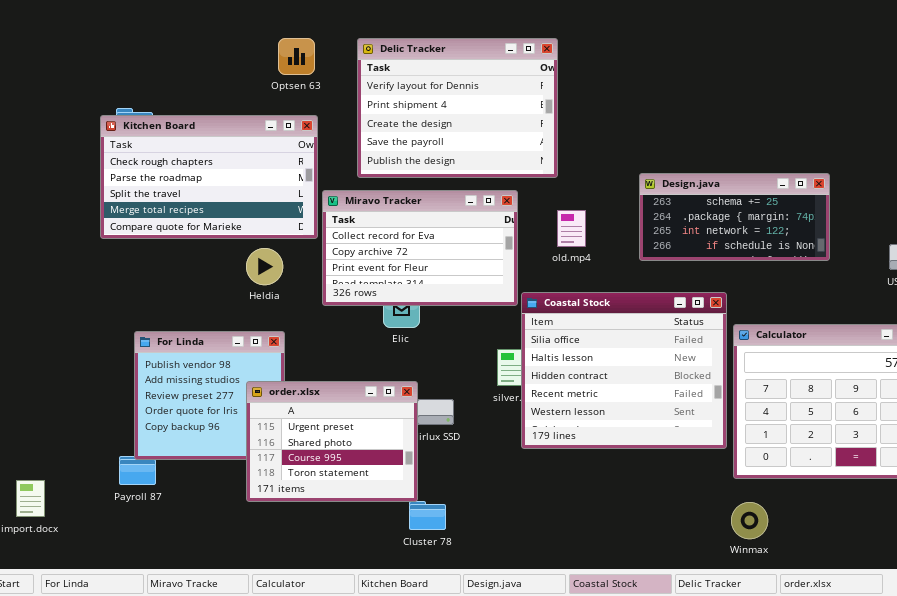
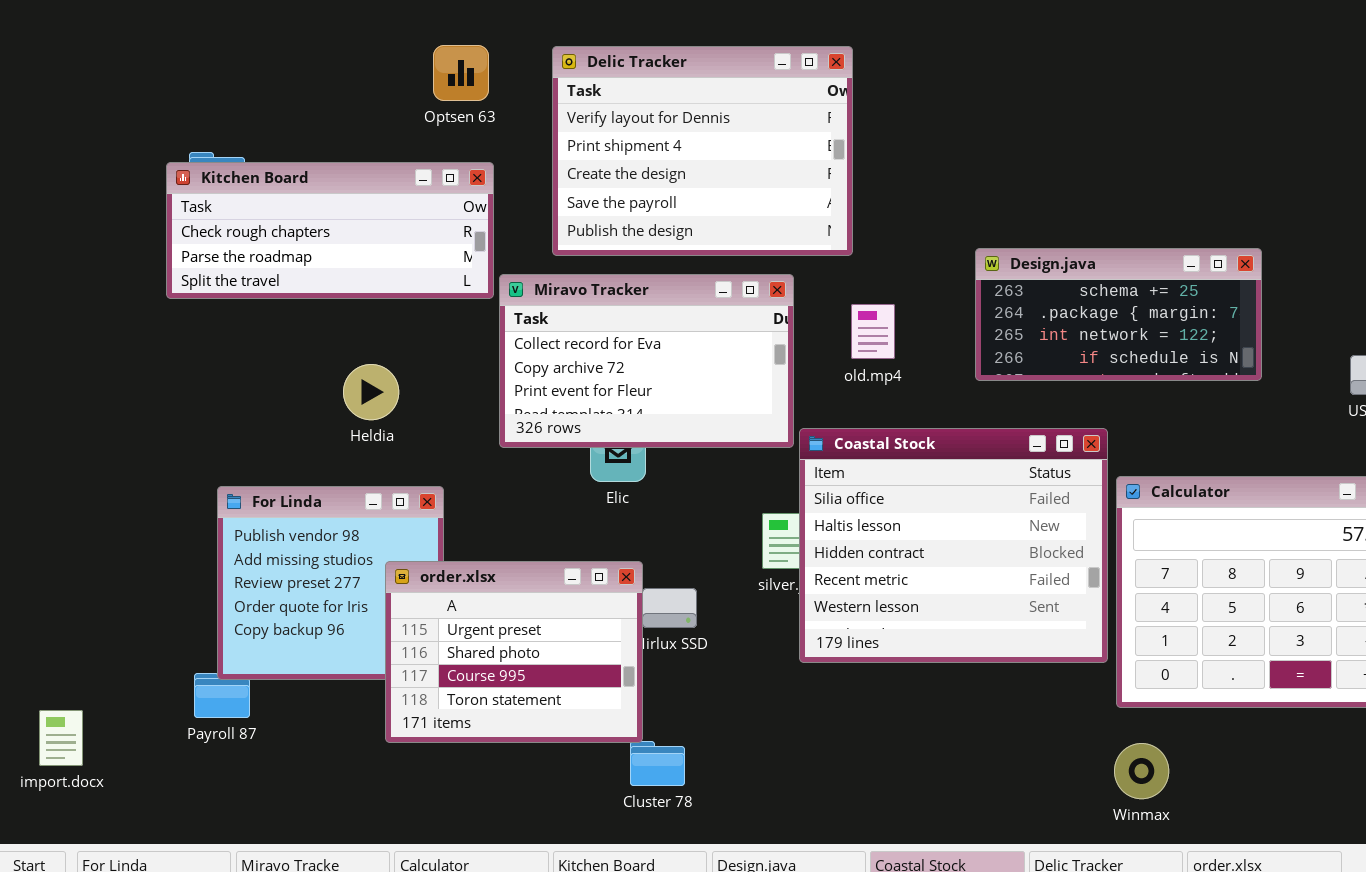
Kitchen Board: [100,115,318,239] -> [166,162,494,299], resized
Heldia: [246,248,283,285] -> [343,364,399,420], moved

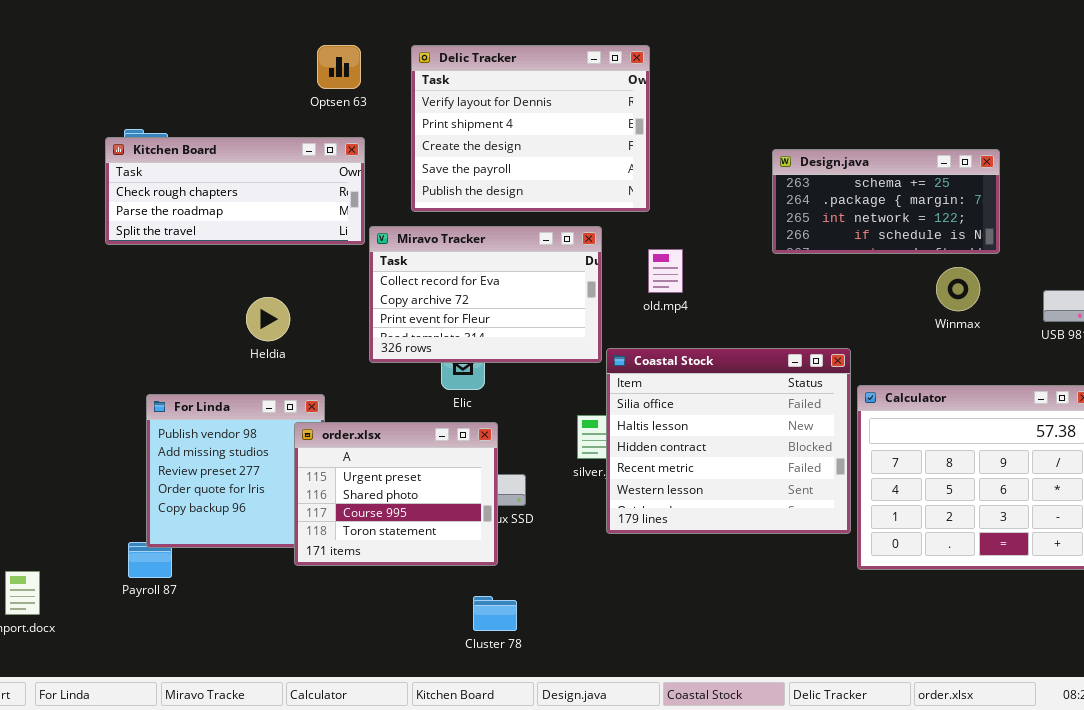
Design.java: [975,248,1262,381] -> [772,149,1000,254], moved
order.xlsx: [385,561,643,743] -> [294,422,498,566], moved
Winmax: [1114,743,1169,799] -> [936,267,980,311], moved

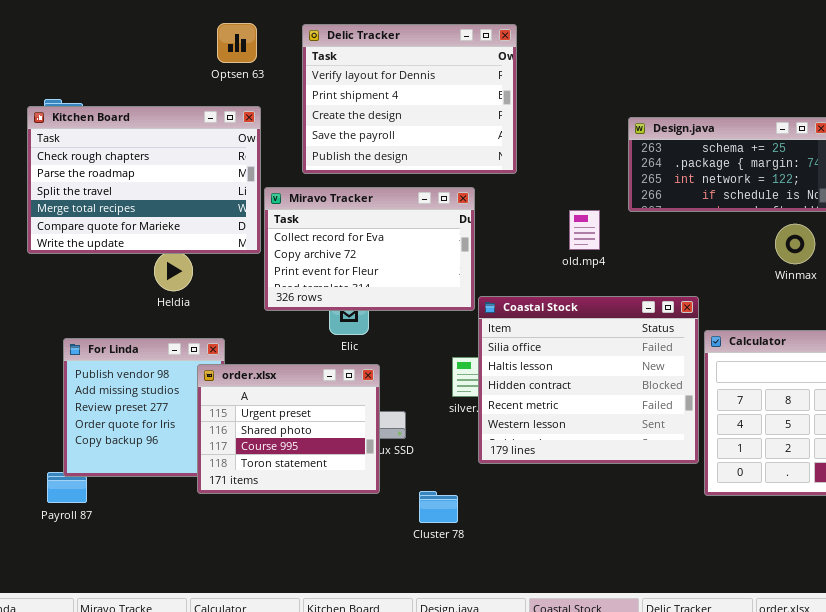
Kitchen Board: [105,137,365,245] -> [27,106,261,254], resized
old.mp4: [648,249,683,293] -> [569,210,600,250], moved
Cluster 78: [473,596,517,631] -> [419,491,458,523], moved

